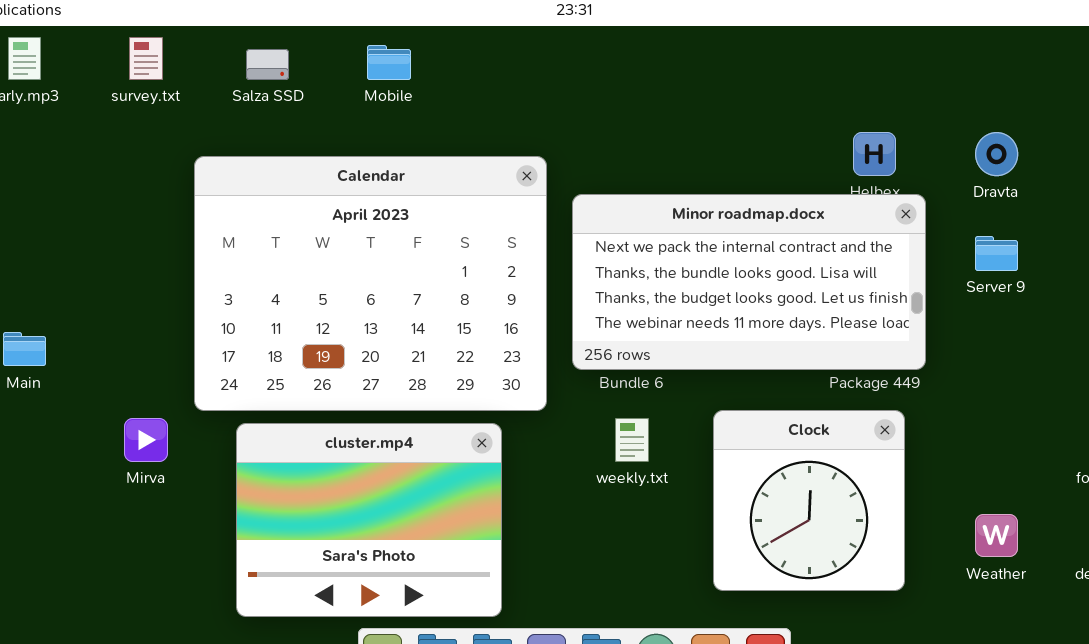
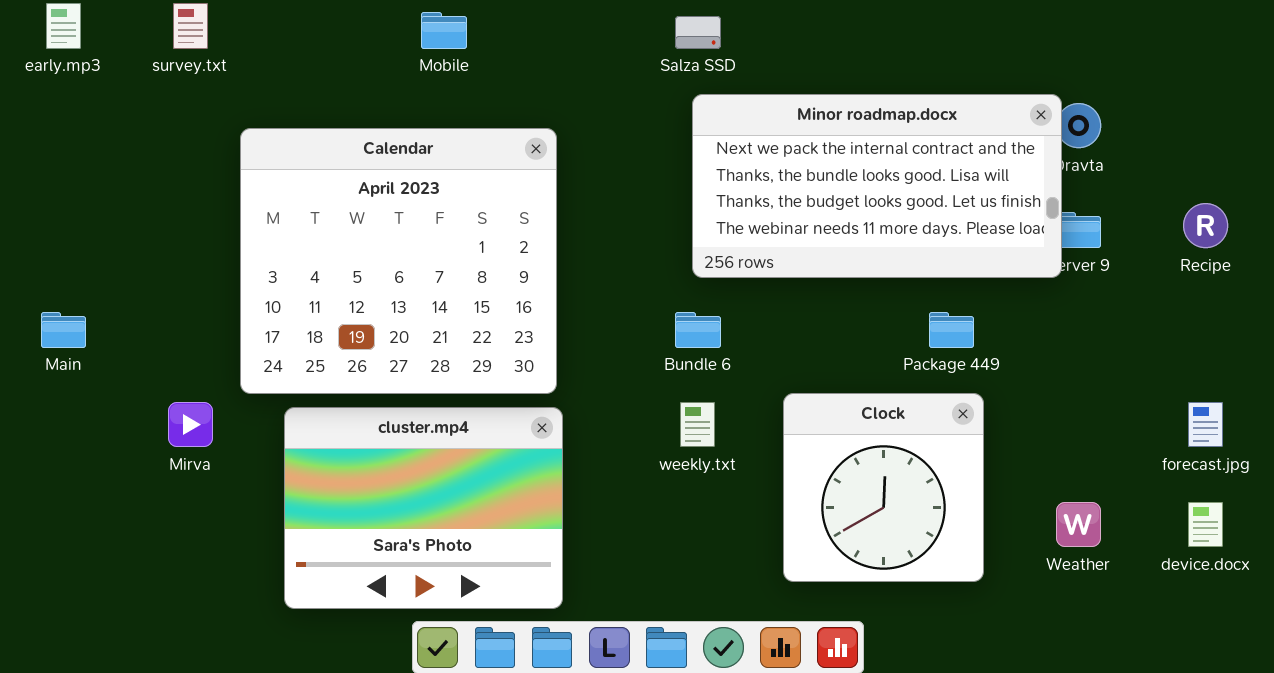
Salza SSD: [246,49,289,80] -> [675,16,721,49], moved
Calendar: [194,156,547,411] -> [240,128,557,394], resized
Minor roadmap.docx: [572,194,926,370] -> [692,94,1062,278], moved

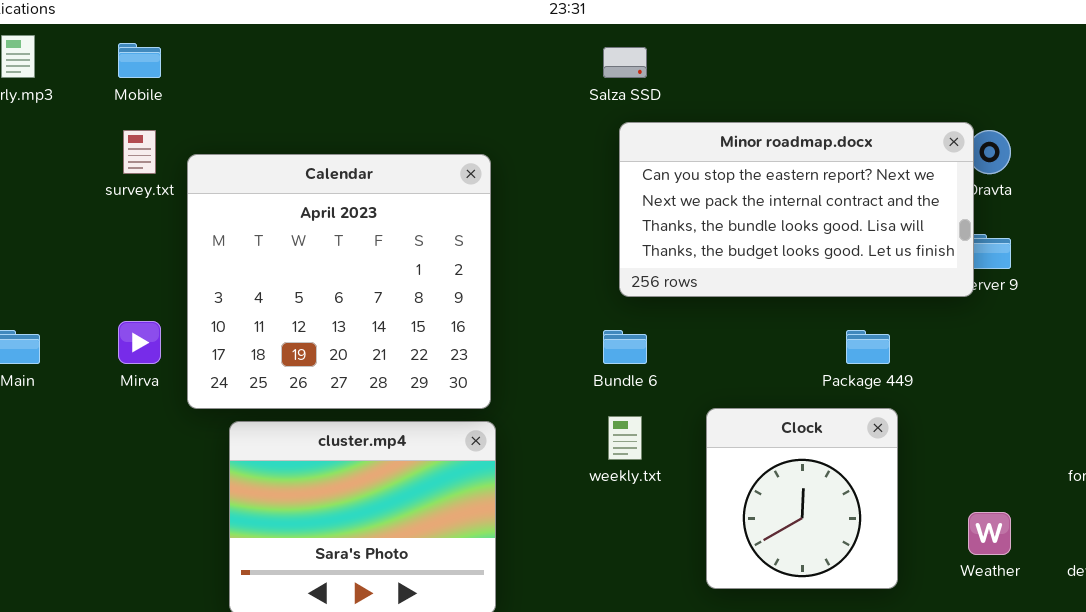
survey.txt: [173,3,208,49] -> [123,130,156,174], moved
Mobile: [421,12,467,49] -> [118,43,161,78], moved
Minor roadmap.docx: [692,94,1062,278] -> [619,122,974,297], scrolled up 1 row
Mirva: [168,402,213,447] -> [118,321,161,364], moved

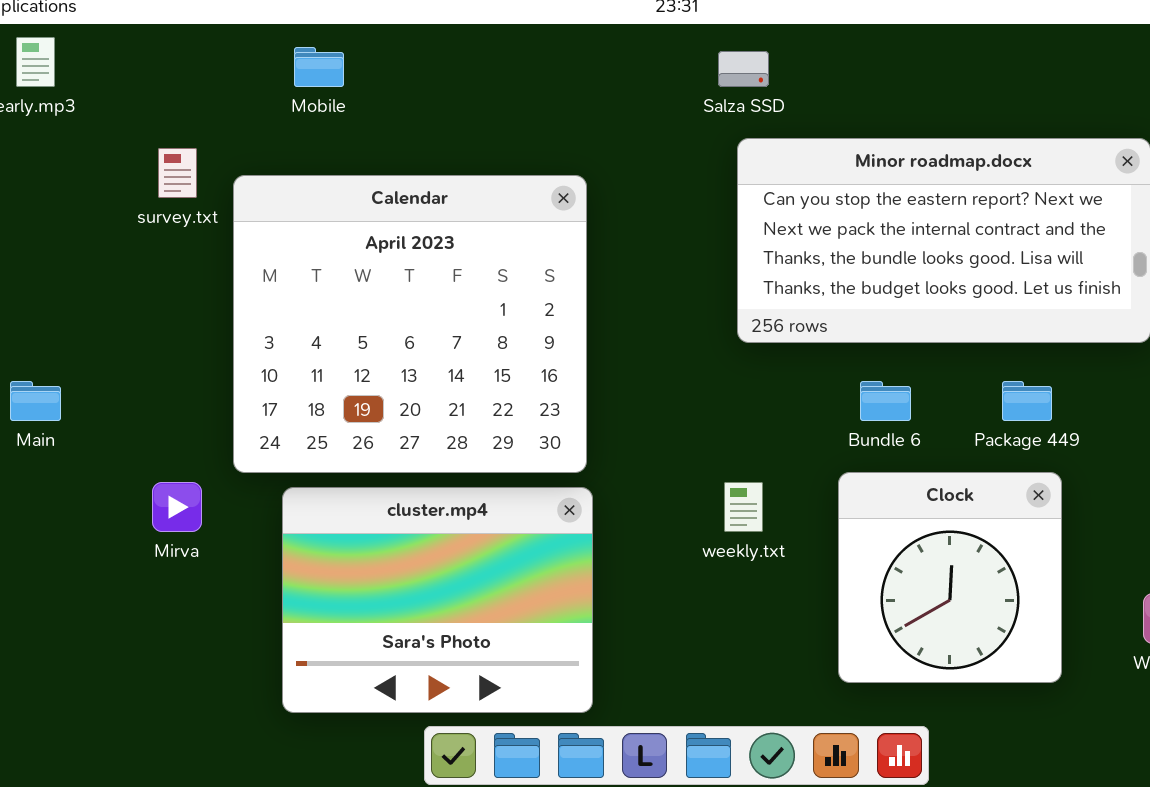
Mobile: [118,43,161,78] -> [294,47,344,87], moved
Mirva: [118,321,161,364] -> [152,482,202,532], moved
Bundle 6: [603,330,647,364] -> [860,381,911,421], moved

